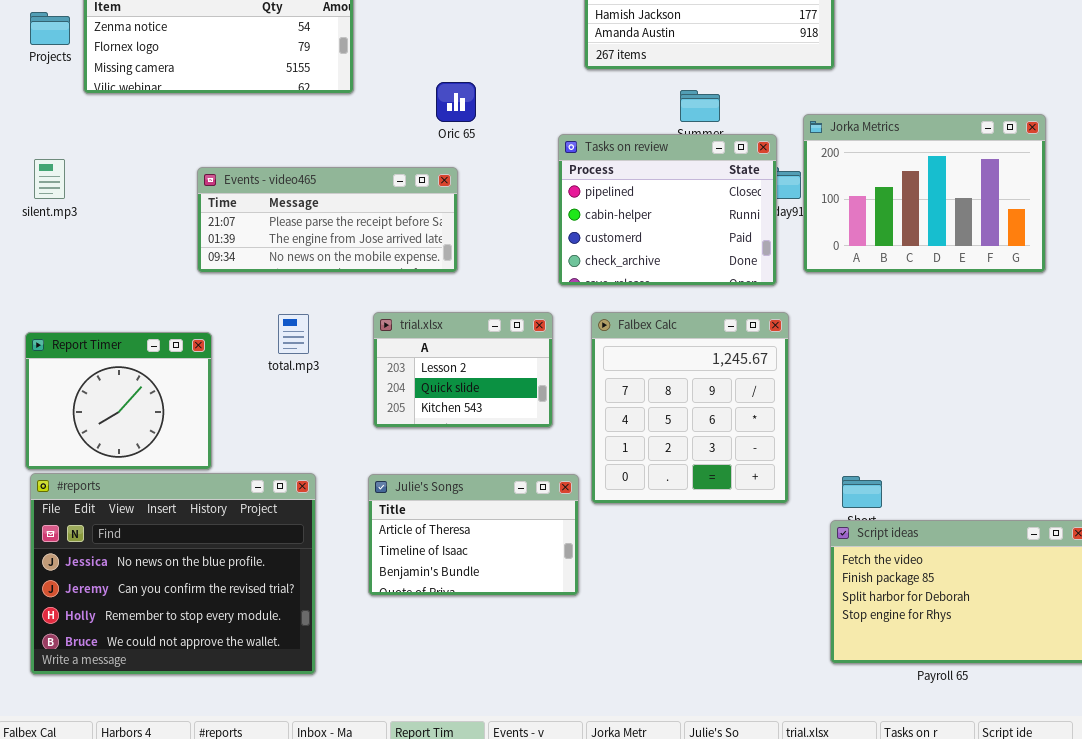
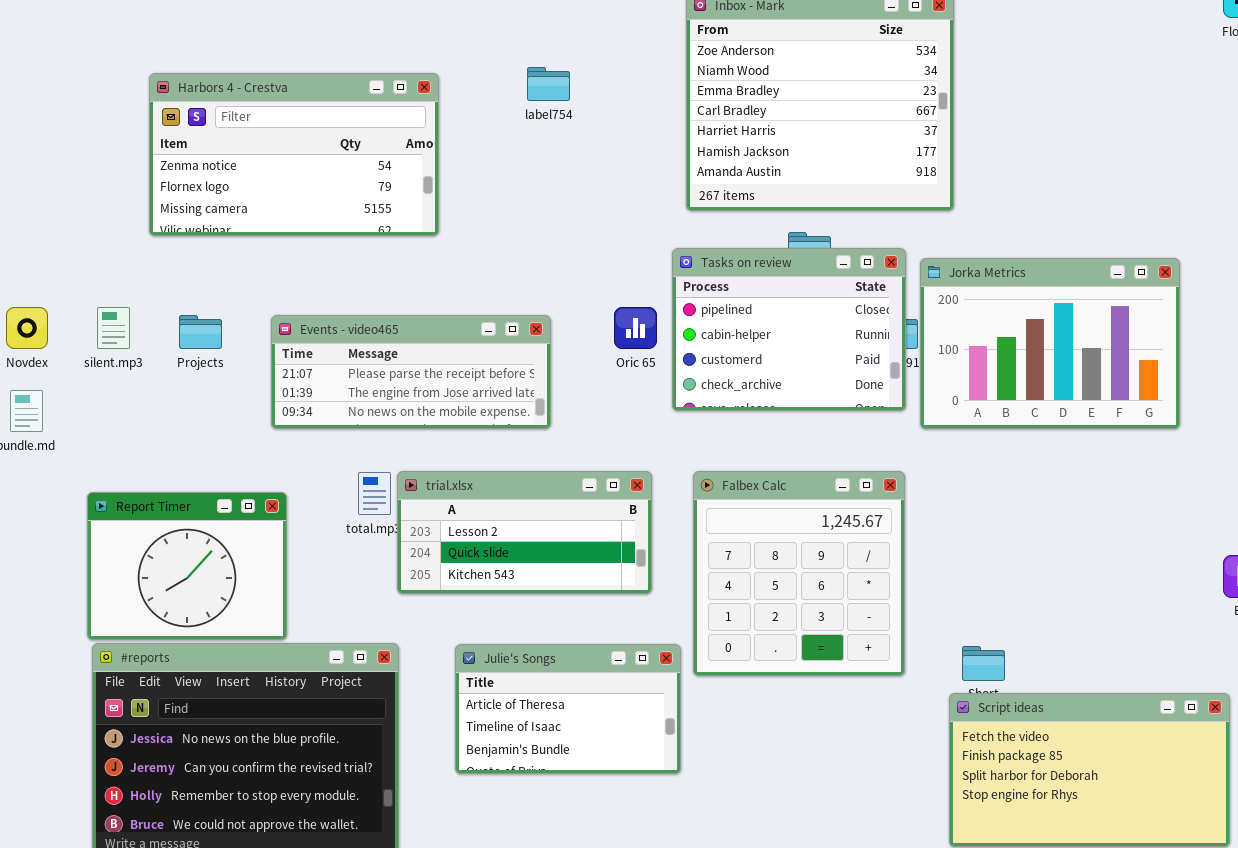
Projects: [30,12,70,45] -> [179,315,222,349], moved
Oric 65: [436,82,476,122] -> [614,307,657,349], moved
Tasks on review: [558,134,777,286] -> [672,248,906,411], moved
trial.xlsx: [373,312,553,428] -> [397,471,652,594], resized

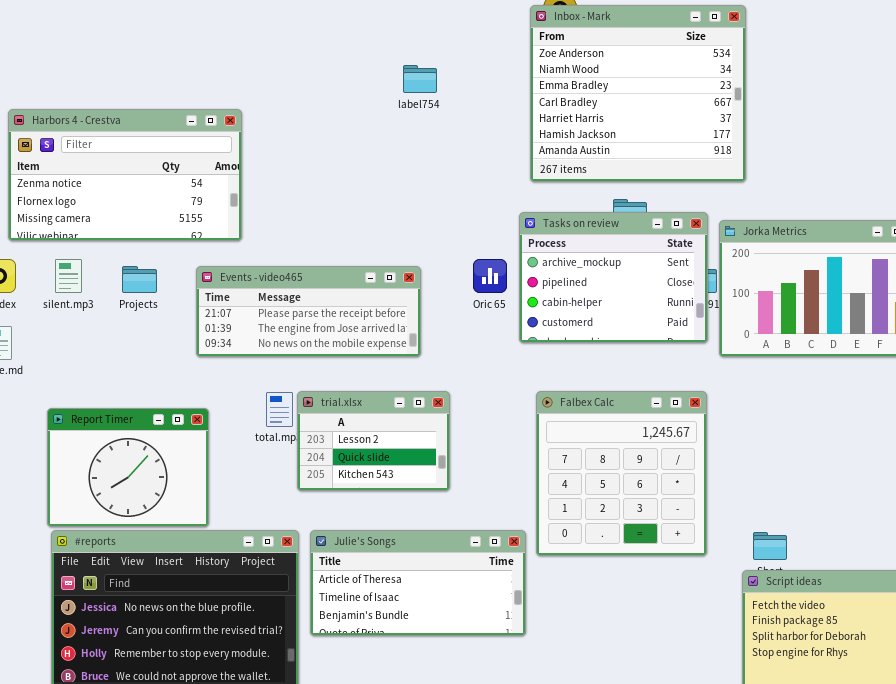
Harbors 4 - Crestva: [149,73,439,236] -> [8,109,242,241], moved
Tasks on review: [672,248,906,411] -> [519,212,708,343], scrolled up 1 row
trial.xlsx: [397,471,652,594] -> [297,391,450,491], resized
Julie's Songs: [455,644,681,774] -> [310,530,526,636], resized

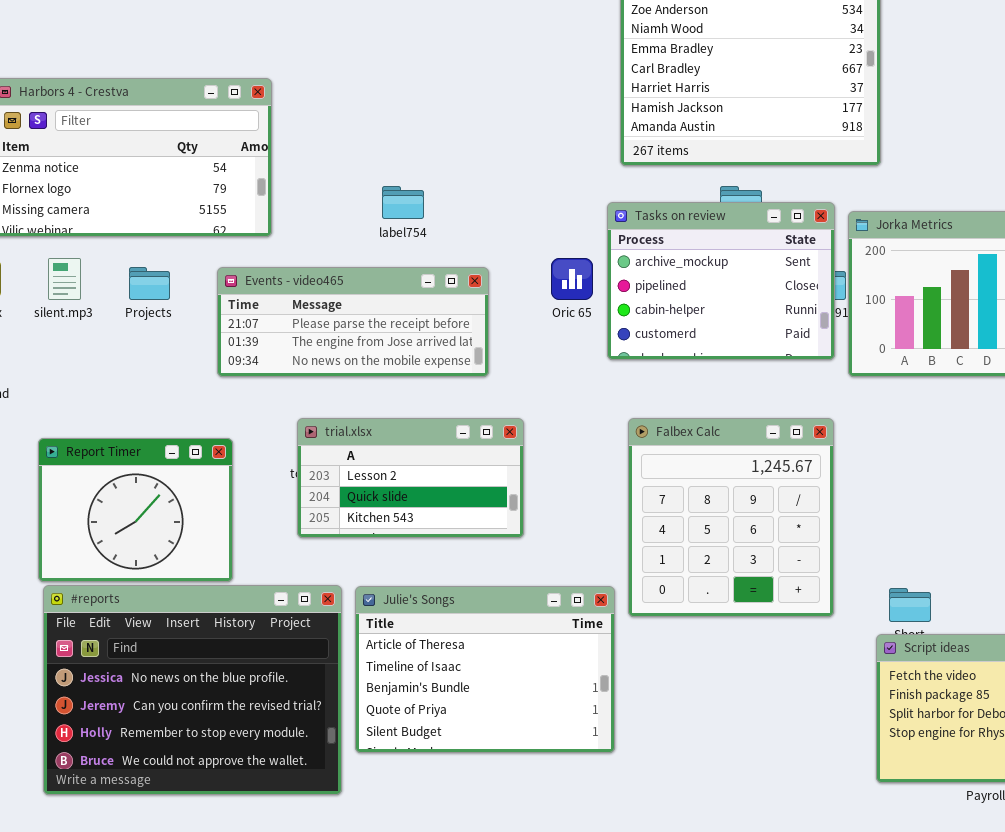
label754: [403,65,437,93] -> [382,186,424,219], moved
trial.xlsx: [297,391,450,491] -> [297,418,524,538], resized
Julie's Songs: [310,530,526,636] -> [355,586,615,753], resized

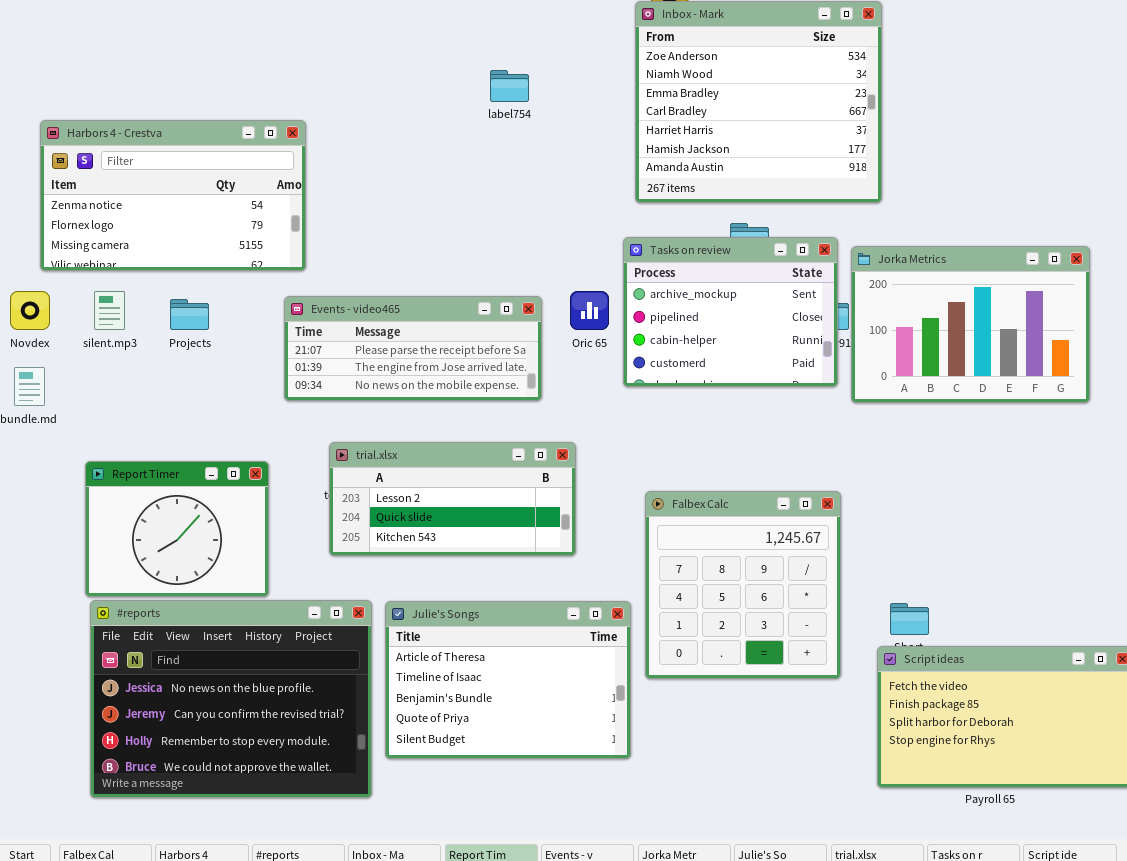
label754: [382,186,424,219] -> [490,70,529,102], moved
Events - video465: [217,267,489,377] -> [284,296,542,401], moved
trial.xlsx: [297,418,524,538] -> [329,442,576,556], resized
Falbex Calc: [628,418,834,617] -> [645,491,841,679], moved

